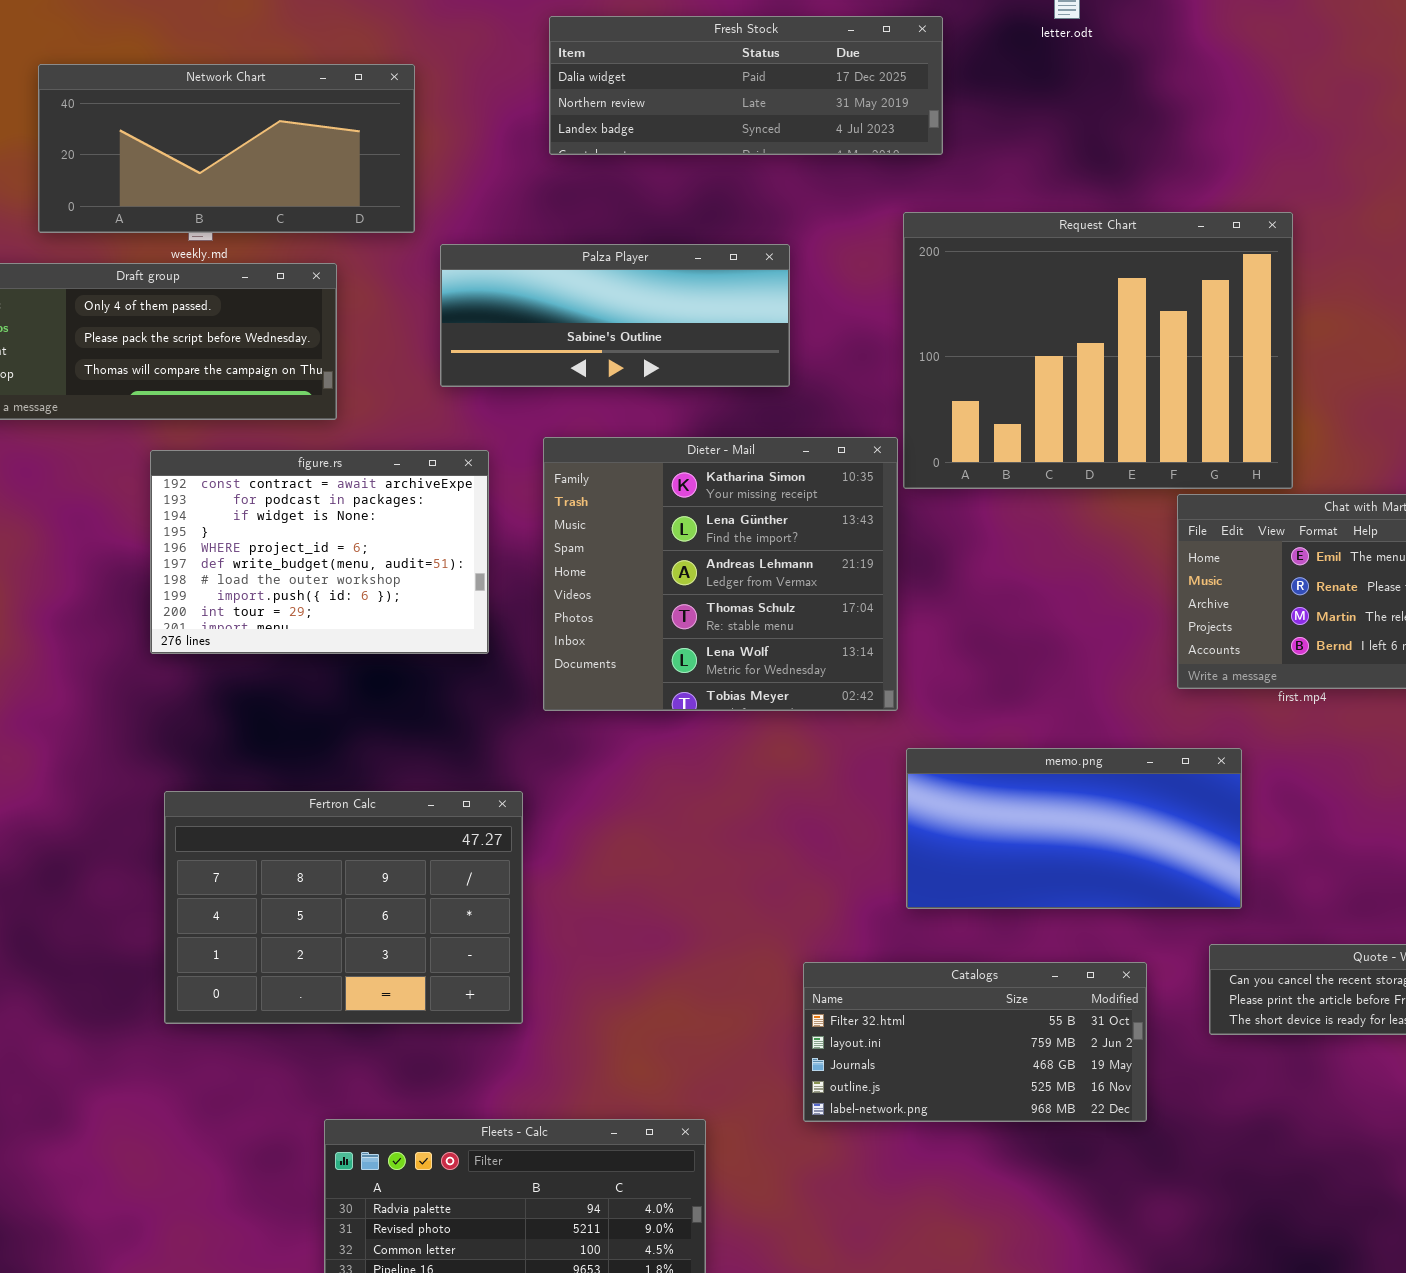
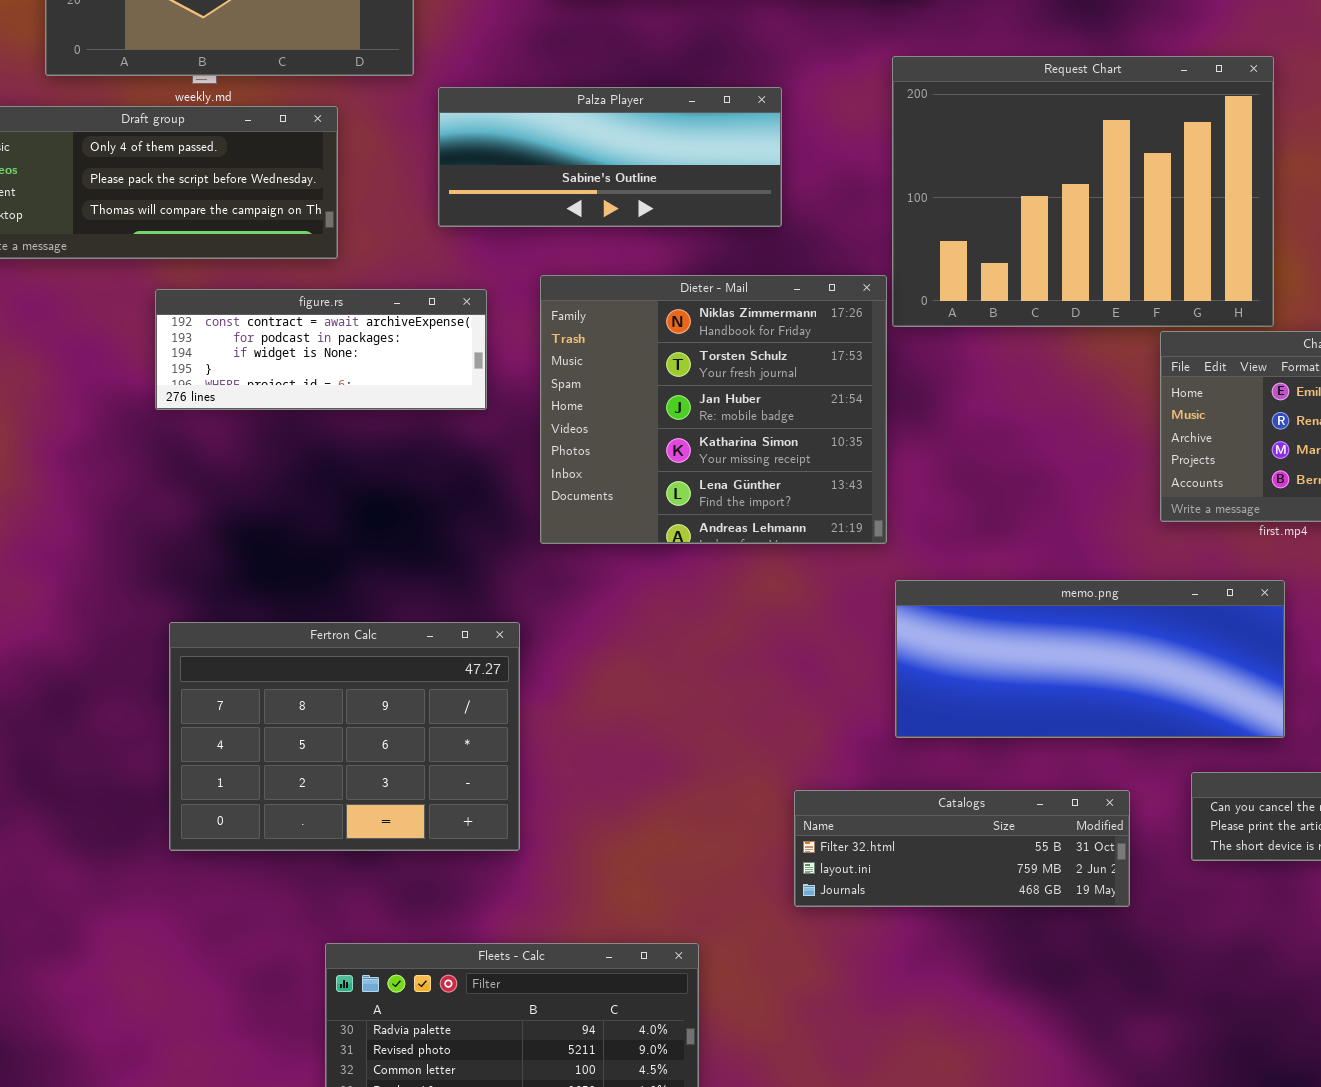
Dieter - Mail: [543,437,898,711] -> [540,275,887,544], scrolled up 3 rows
figure.rs: [150,450,489,654] -> [155,289,487,410], resized
memo.png: [906,748,1242,909] -> [895,580,1285,738], resized
Catalogs: [803,962,1147,1122] -> [794,790,1130,907], resized

